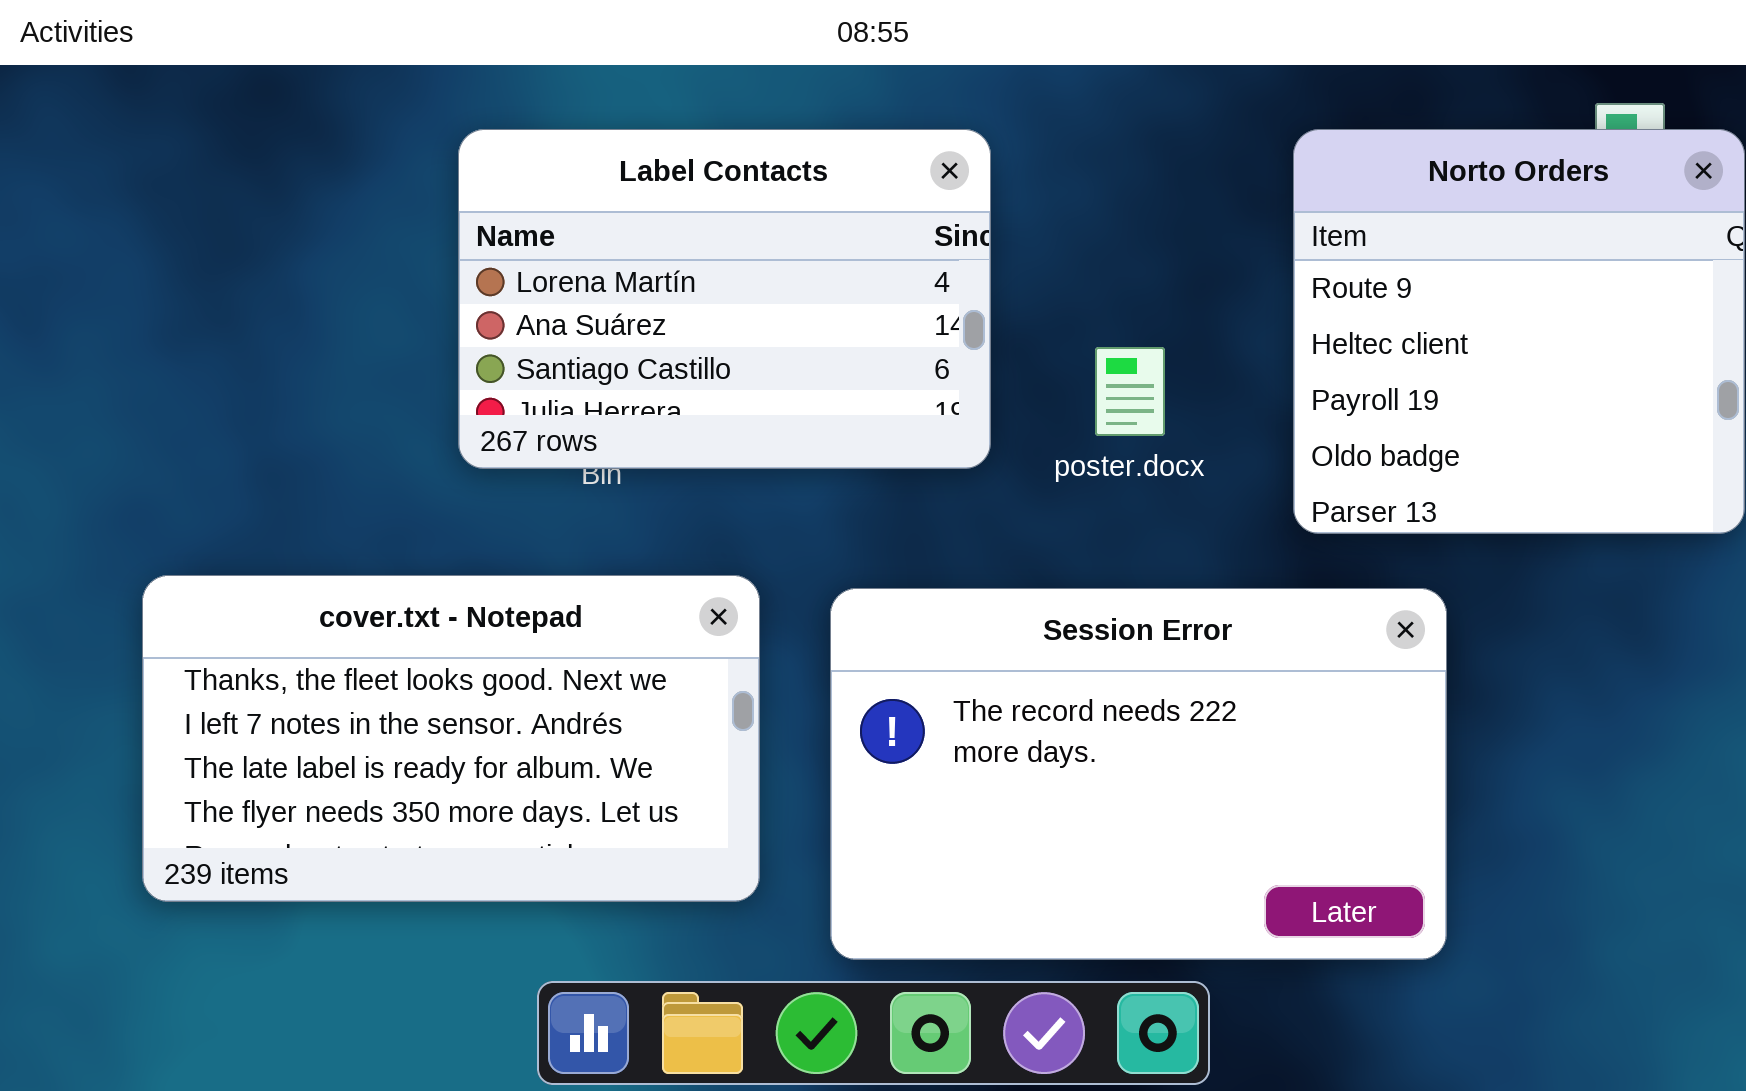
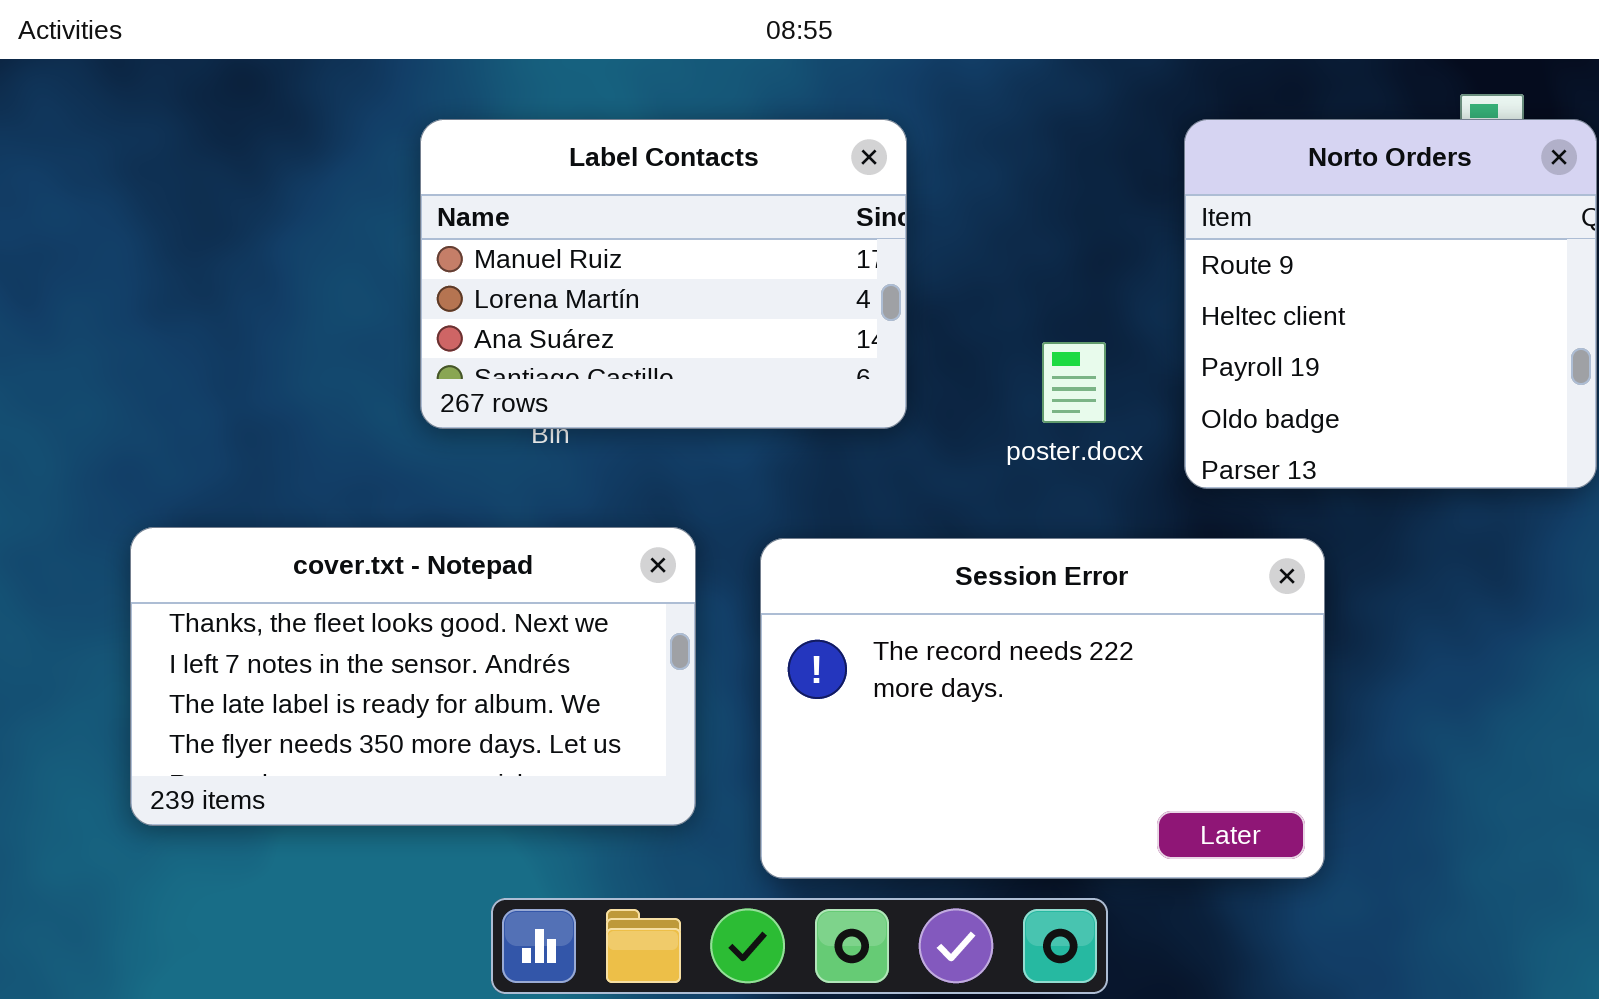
Label Contacts: [458,129,991,469] -> [420,119,907,429], scrolled up 1 row
poster.docx: [1095,347,1165,436] -> [1042,342,1106,423], moved

